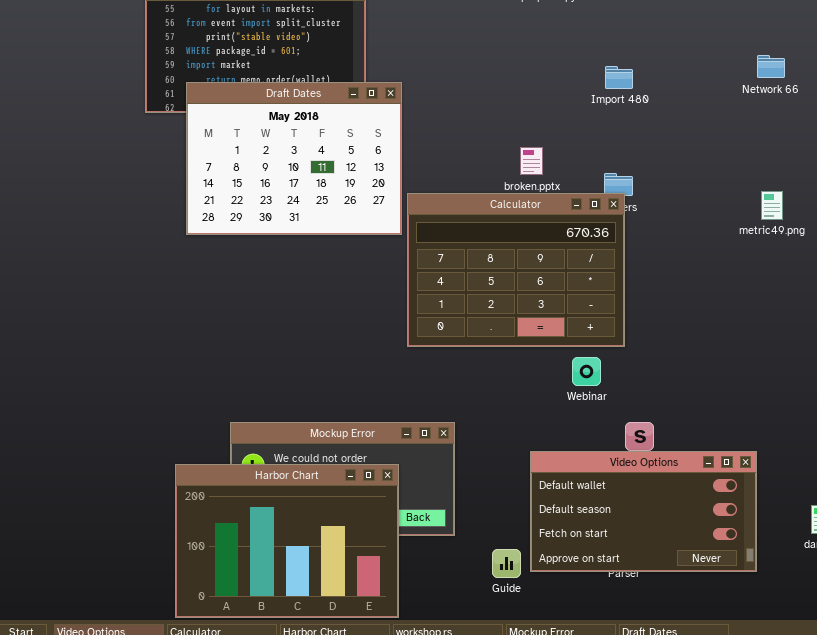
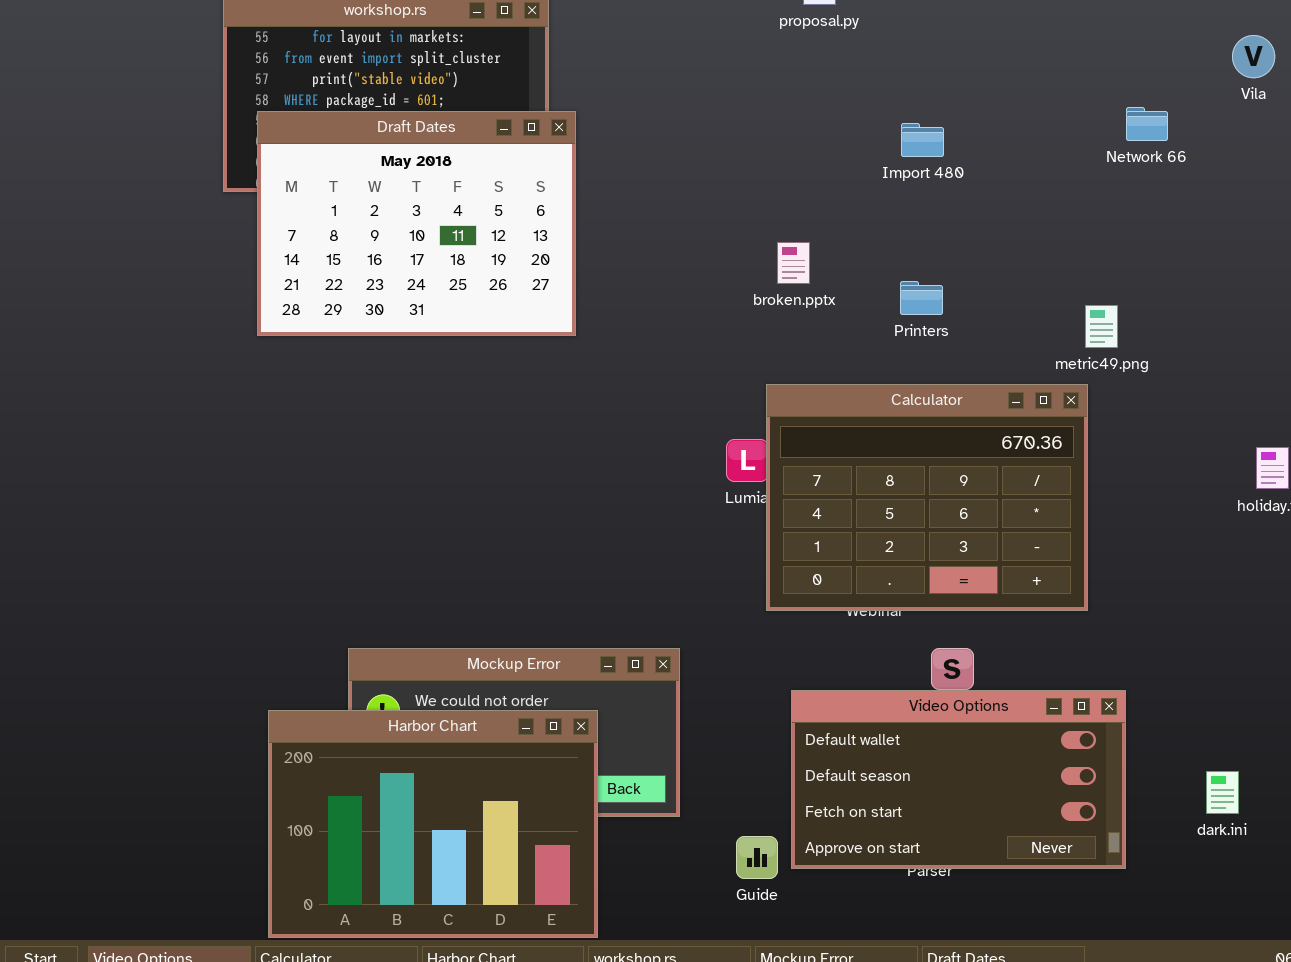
Draft Dates: [186,82,402,235] -> [257,111,576,336], moved
metric49.png: [761,191,783,220] -> [1085,305,1118,348], moved
Calculator: [407,193,625,347] -> [766,384,1088,611], moved

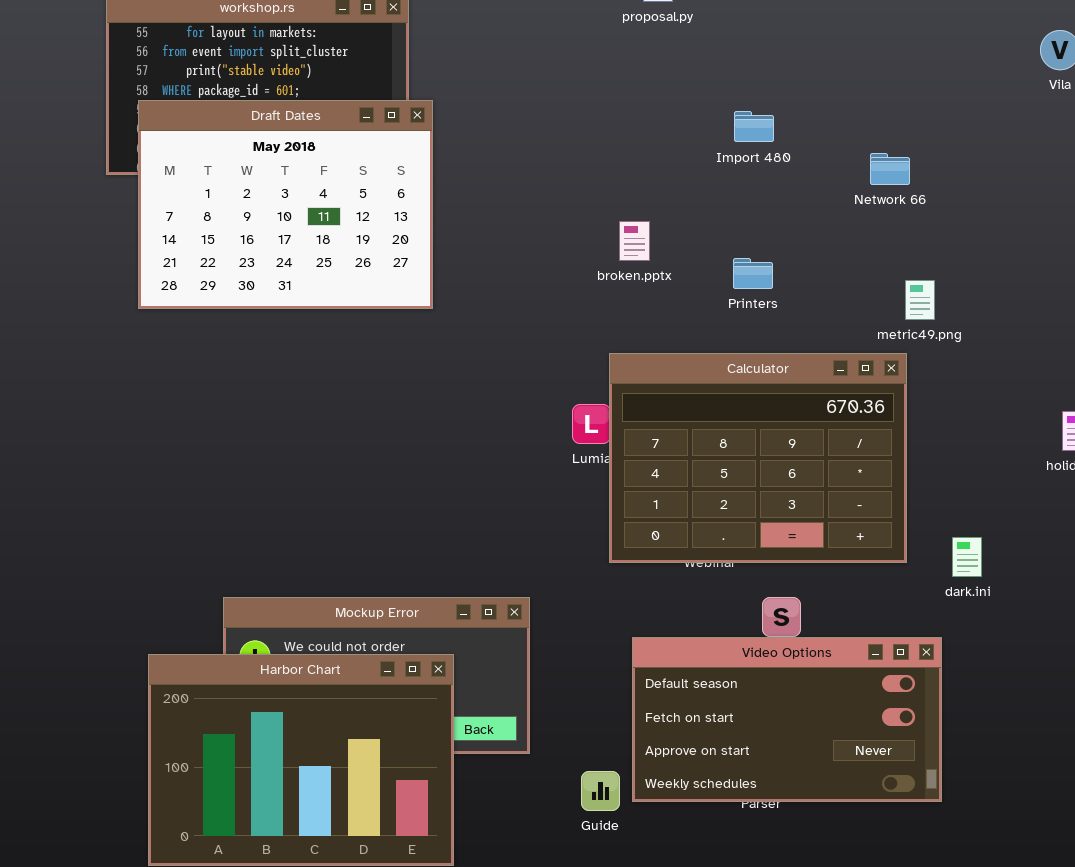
Network 66: [1126,107,1168,141] -> [870,153,910,185], moved
Video Options: [791,690,1126,869] -> [632,637,942,802], scrolled down 1 row
dark.ini: [1206,771,1239,814] -> [952,537,982,577], moved

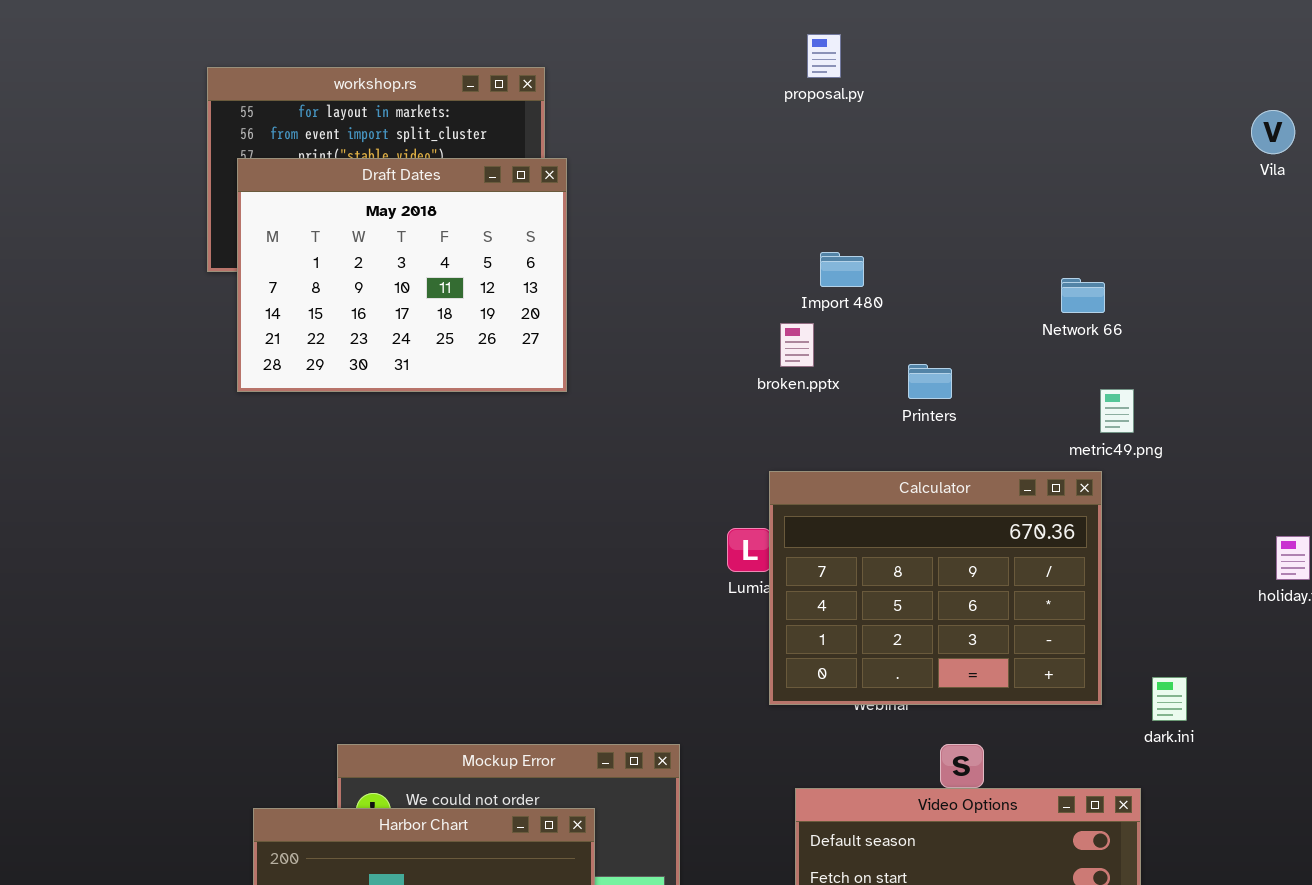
Draft Dates: [138,100,433,309] -> [237,158,567,392], moved
Import 480: [734,111,774,142] -> [820,252,864,287], moved
Network 66: [870,153,910,185] -> [1061,278,1105,313], moved

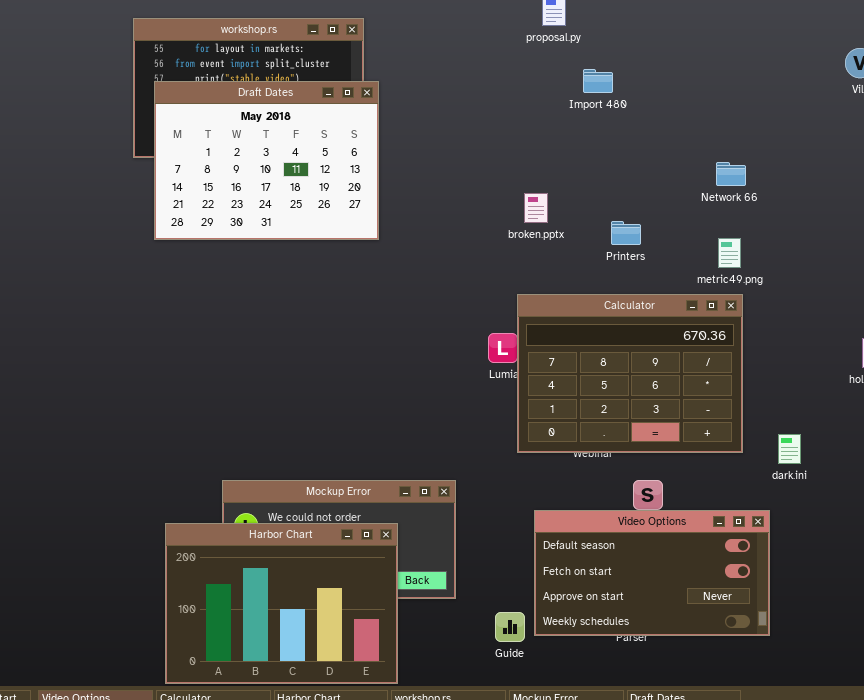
Import 480: [820,252,864,287] -> [583,69,613,93], moved
metric49.png: [1100,389,1134,433] -> [718,238,741,268], moved

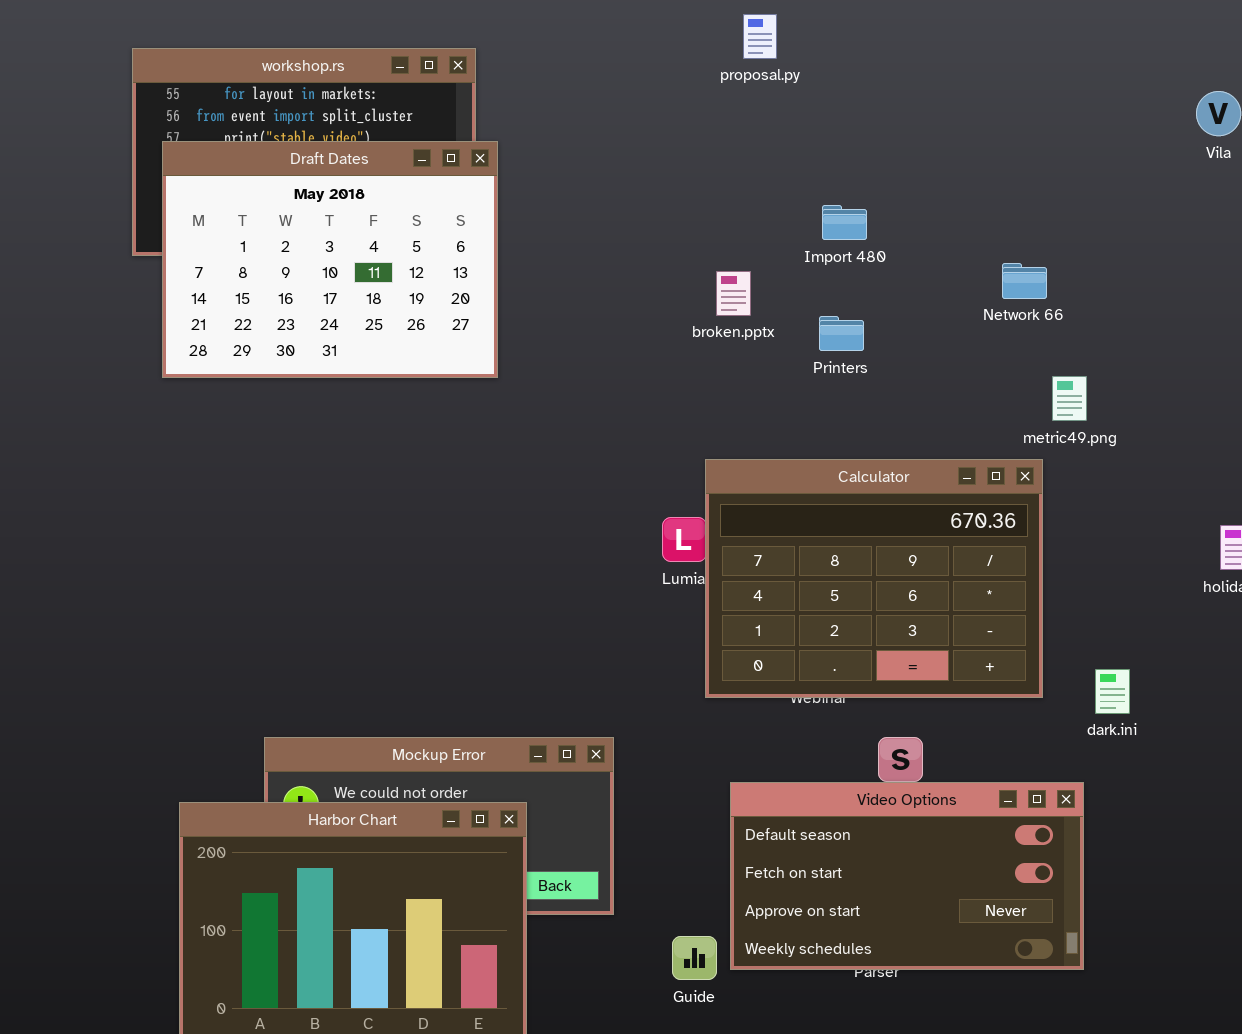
Import 480: [583,69,613,93] -> [822,205,867,240], moved
broken.pptx: [524,193,548,223] -> [716,271,751,316], moved
Printers: [611,221,641,245] -> [819,316,864,351], moved
metric49.png: [718,238,741,268] -> [1052,376,1087,421], moved

